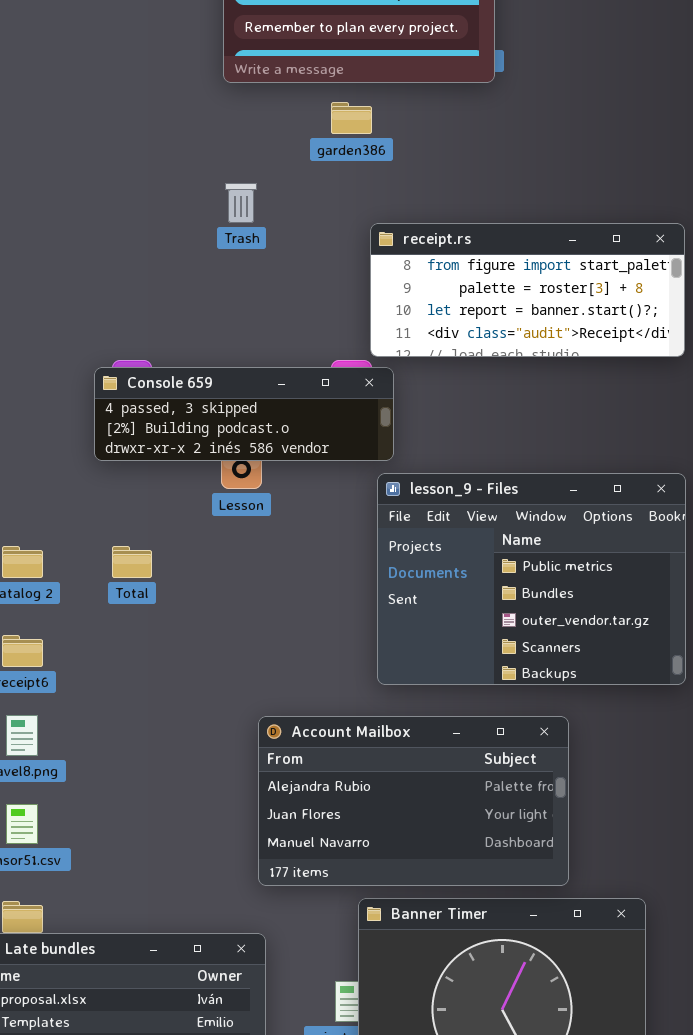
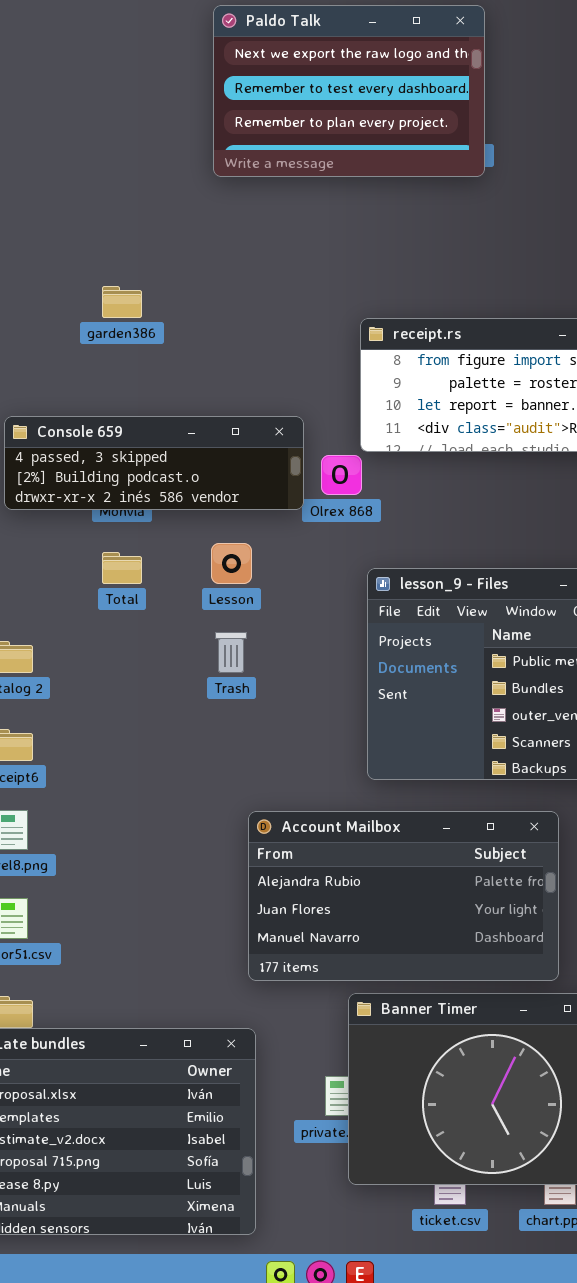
garden386: [331,102,372,134] -> [102,286,142,318], moved
Trash: [225,183,257,223] -> [215,632,247,673], moved
Console 659: [94,367,394,461] -> [4,416,304,510], moved
Total: [112,546,152,578] -> [102,552,142,584], moved

